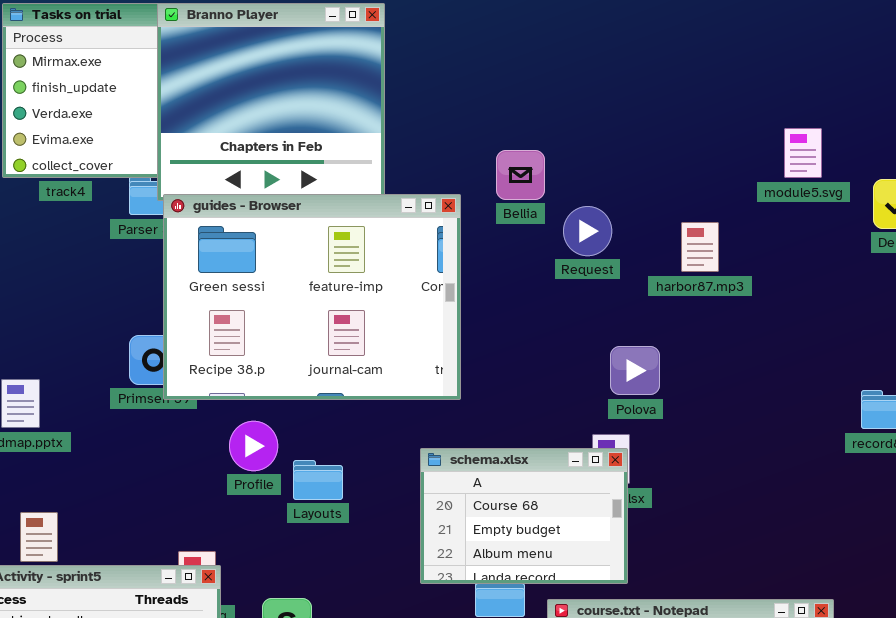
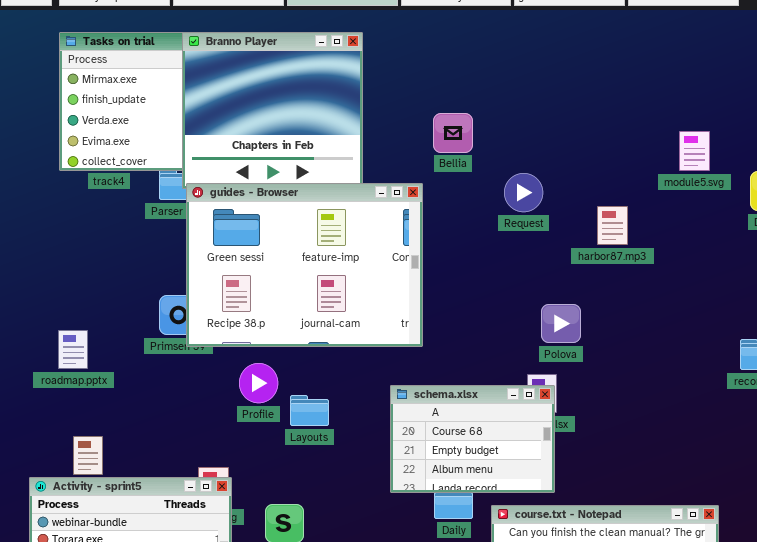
Bellia: [496,150,545,200] -> [433,113,473,153], moved
Request: [563,206,612,256] -> [504,173,543,212], moved

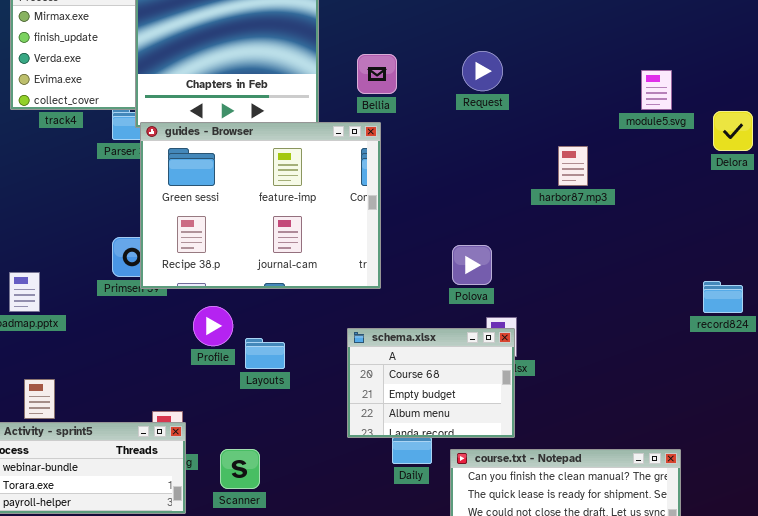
Bellia: [433,113,473,153] -> [357,54,397,94], moved
Request: [504,173,543,212] -> [462,51,503,91], moved
Polova: [541,304,581,343] -> [452,245,492,285], moved

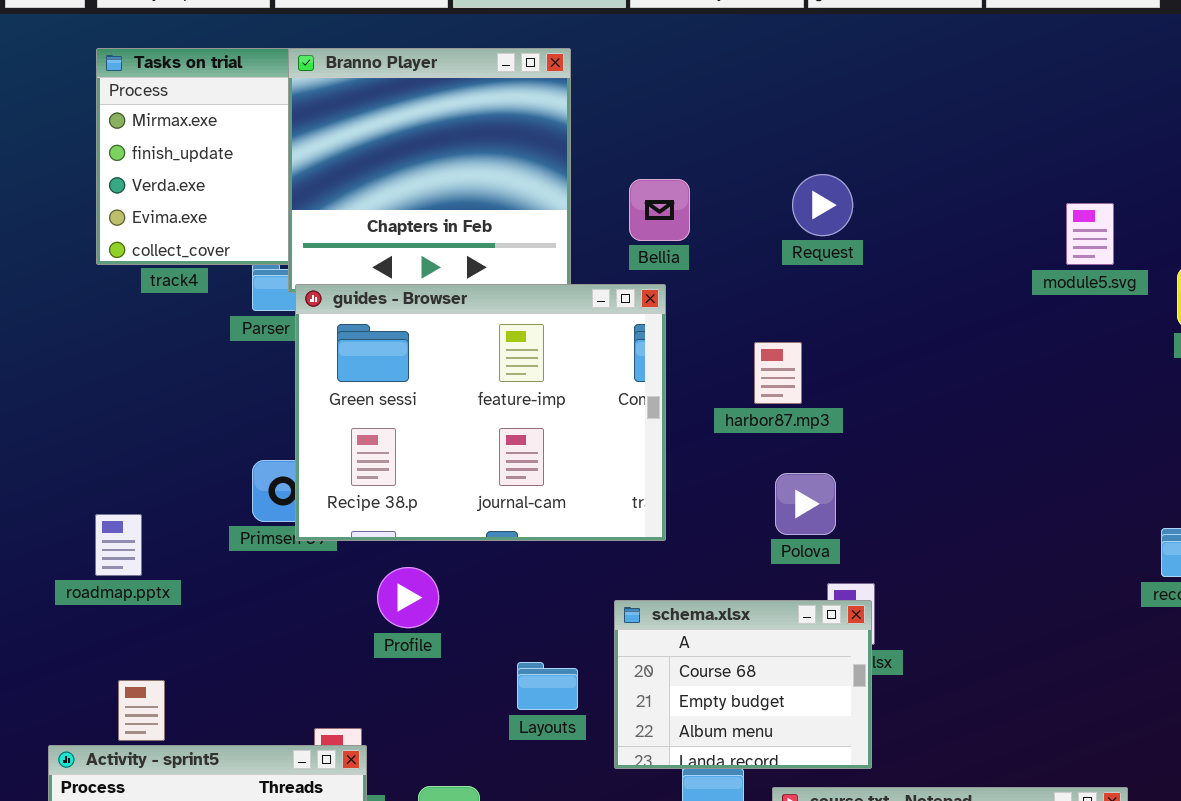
harbor87.mp3: [558,146,588,186] -> [754,342,802,404], moved
Layouts: [245,338,285,369] -> [517,662,578,710], moved

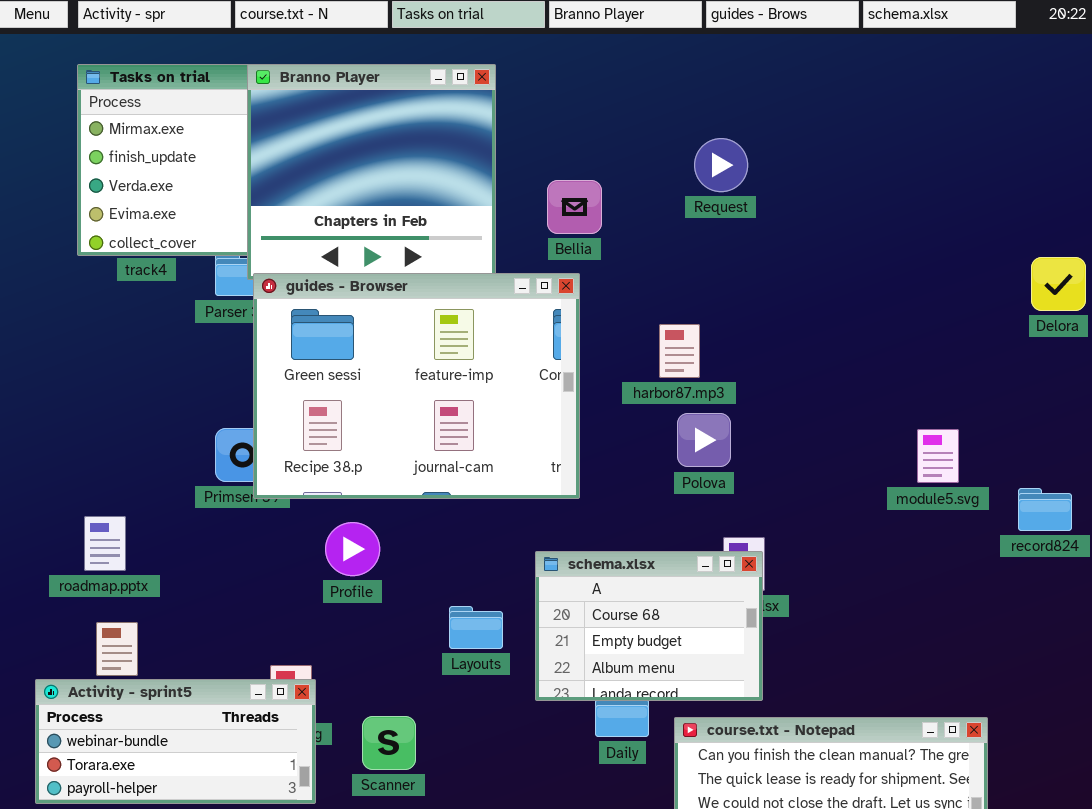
Request: [792,174,853,236] -> [694,138,748,192], moved
module5.svg: [1066,203,1114,265] -> [917,429,959,483], moved
Polova: [775,473,836,535] -> [677,413,731,467], moved
roadmap.pptx: [95,514,142,576] -> [84,516,126,571], moved

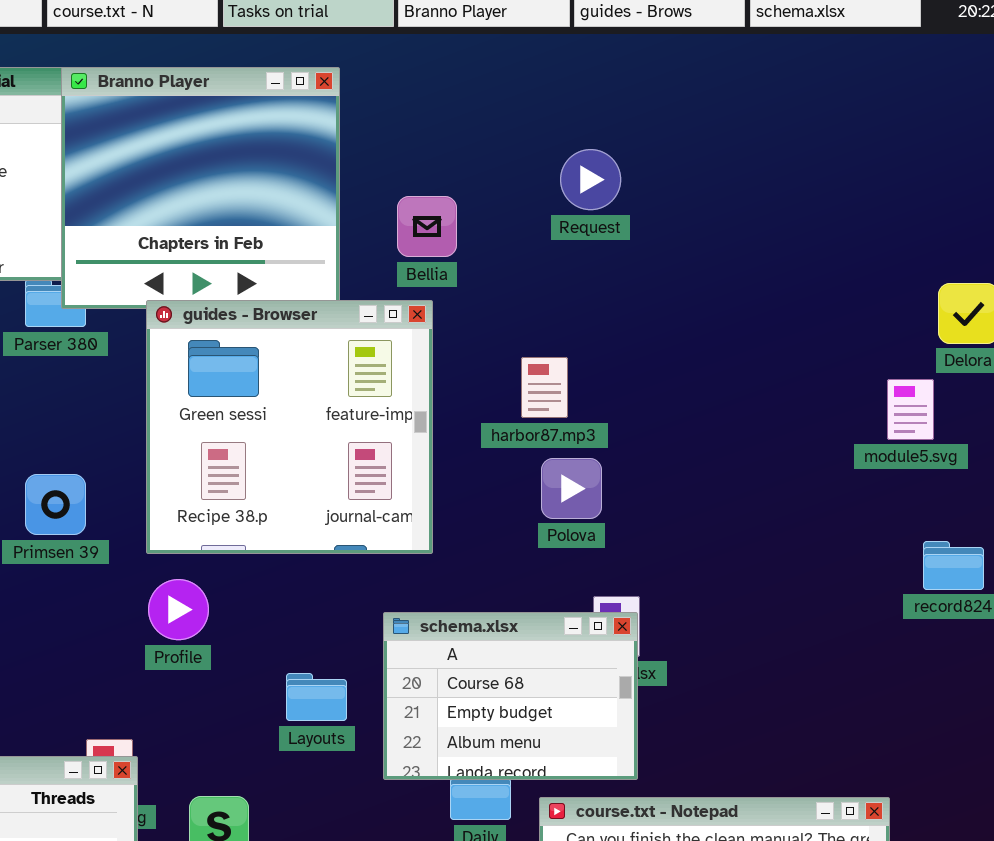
guides - Browser: [253,273,580,499] -> [146,300,433,554], resized
module5.svg: [917,429,959,483] -> [887,379,934,440], moved

